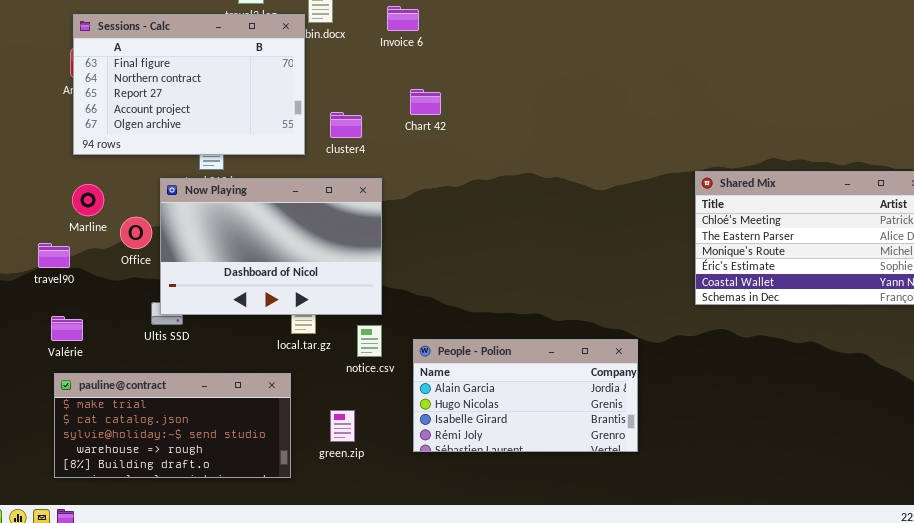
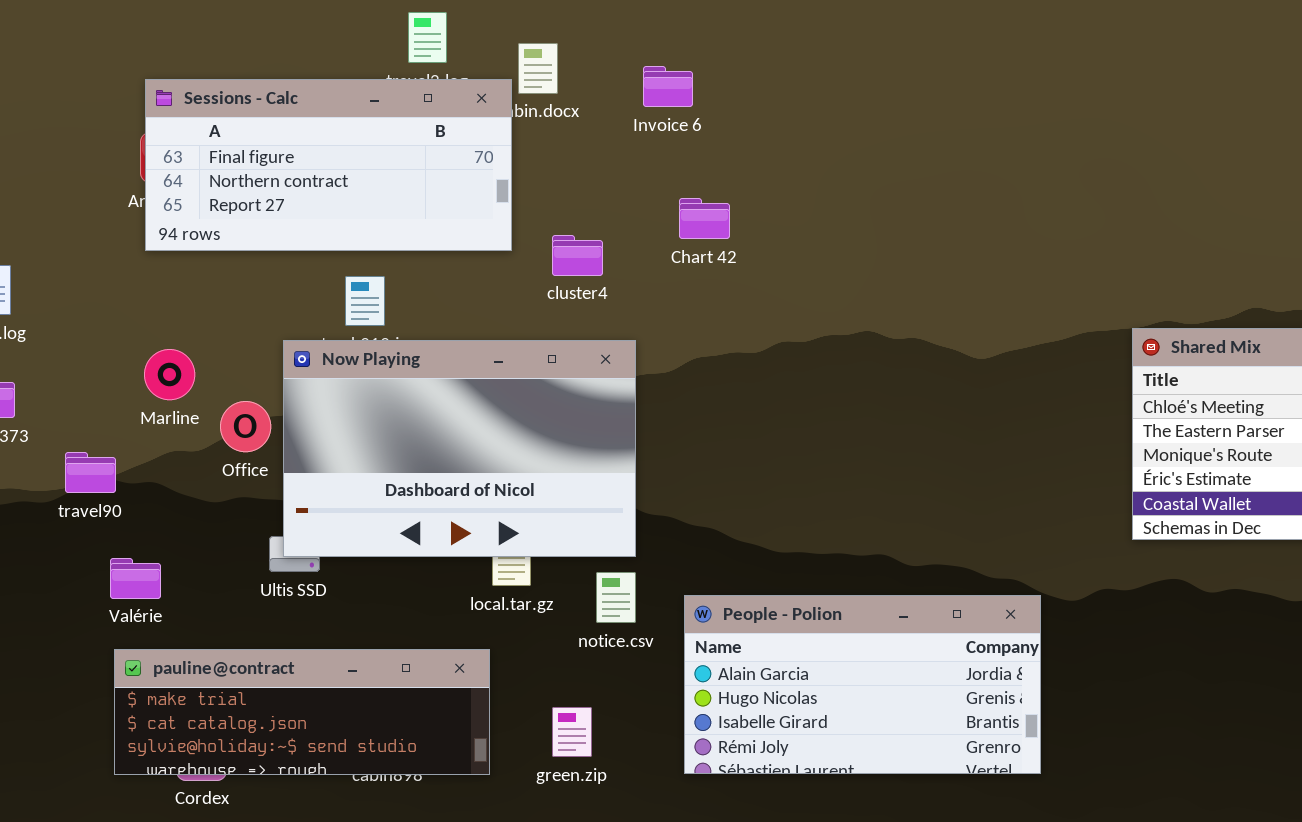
Sessions - Calc: [73,14,305,155] -> [145,79,512,251], resized
travel90: [38,243,70,268] -> [65,452,116,493], moved
pauline@contract: [54,373,291,478] -> [114,649,490,775], resized

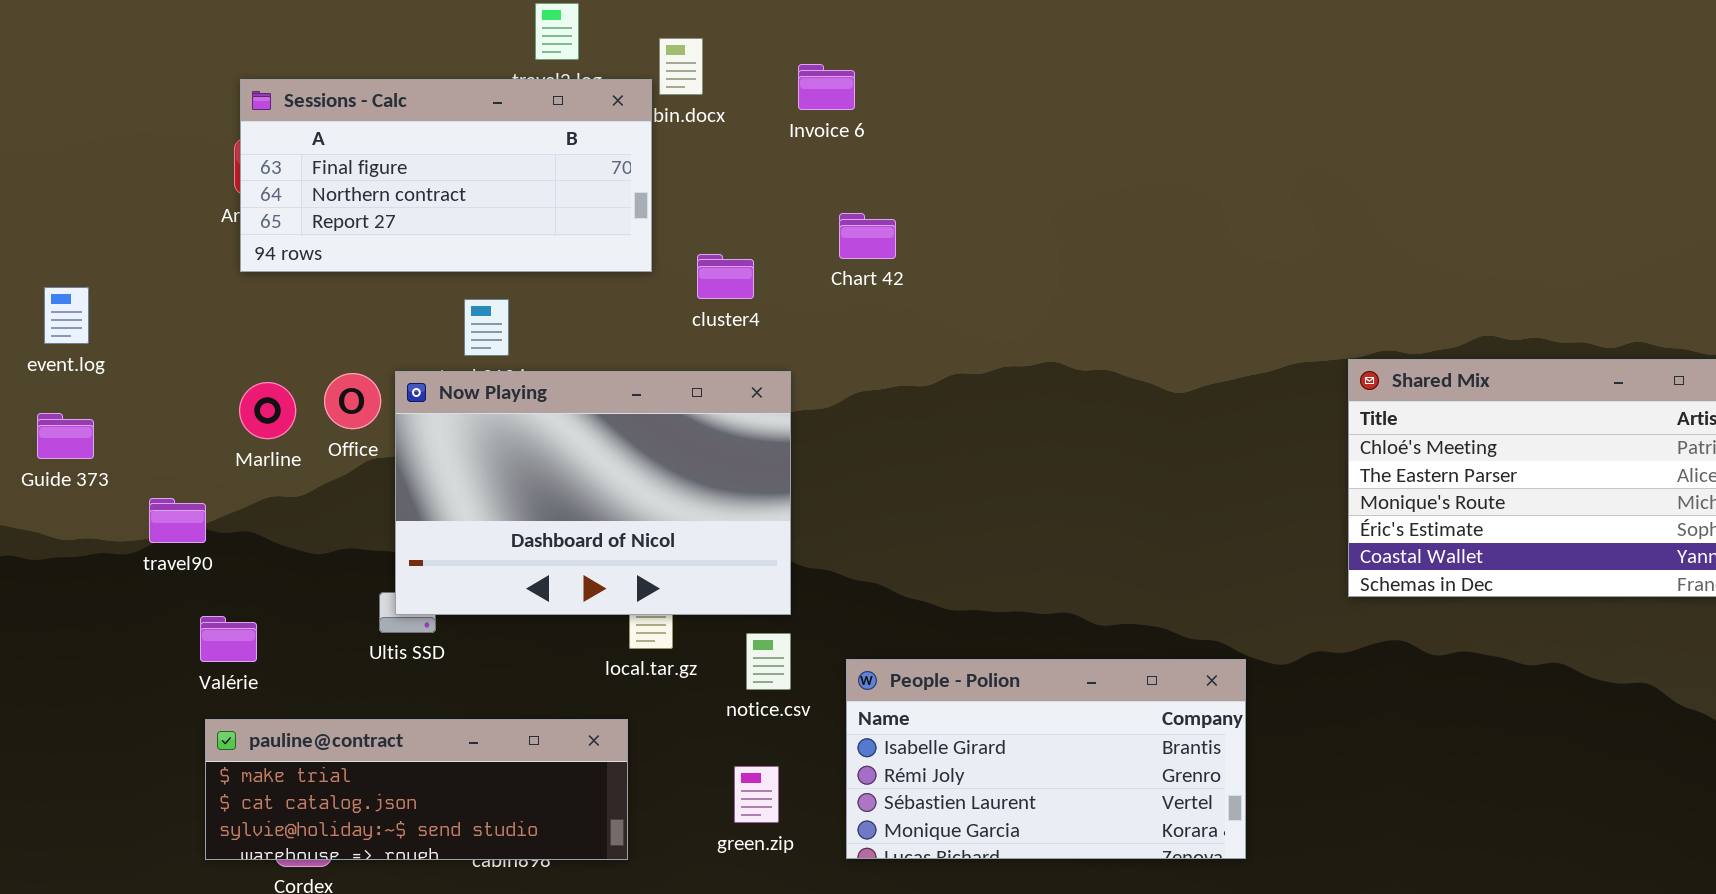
Office: [220,401,271,452] -> [324,373,381,429], moved
People - Polion: [684,595,1041,774] -> [846,659,1246,859], scrolled down 2 rows
green.zip: [552,707,592,757] -> [734,766,779,823], moved

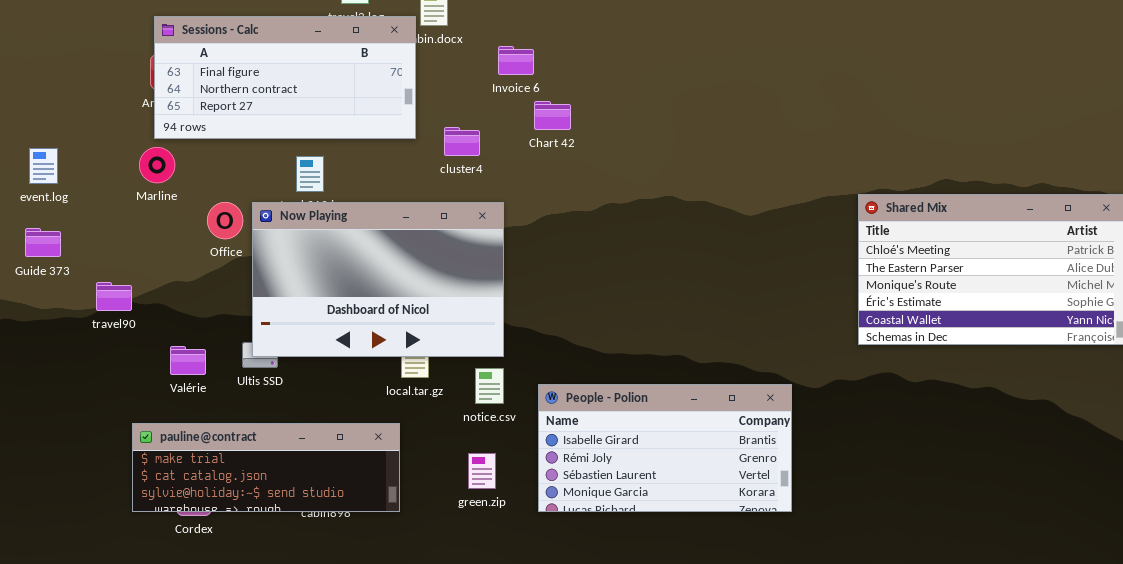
Invoice 6: [798,64,855,110] -> [498,46,534,75], moved
Marline: [239,382,296,439] -> [139,147,175,183], moved
Valérie: [200,616,257,662] -> [170,346,206,375], moved

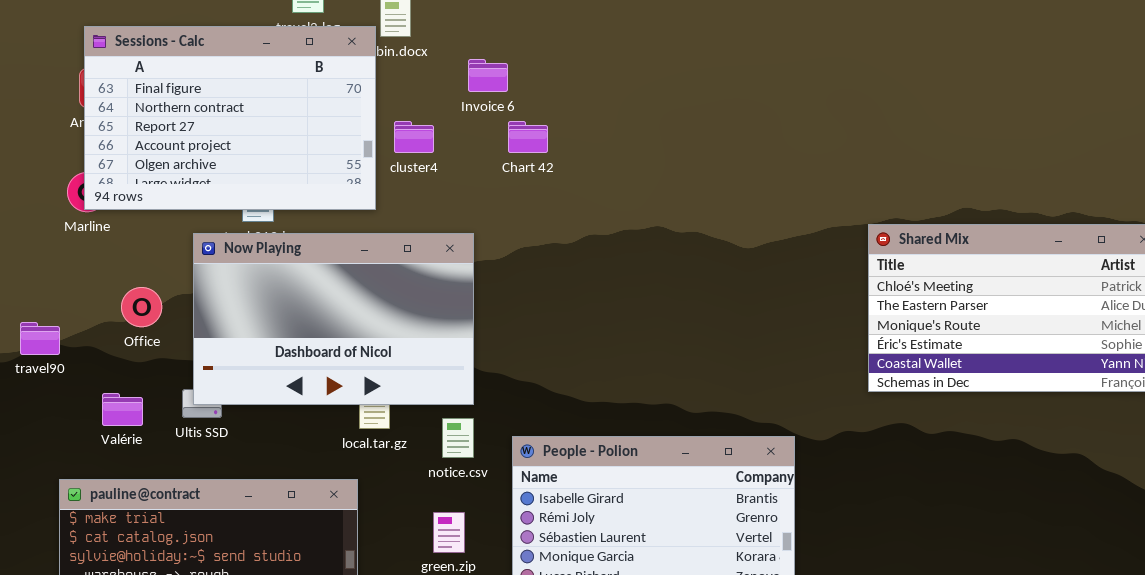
Sessions - Calc: [154,16,416,139] -> [84,26,376,210], resized
cluster4: [444,127,480,156] -> [394,121,434,153], moved
Office: [207,202,243,239] -> [121,287,162,327], moved

